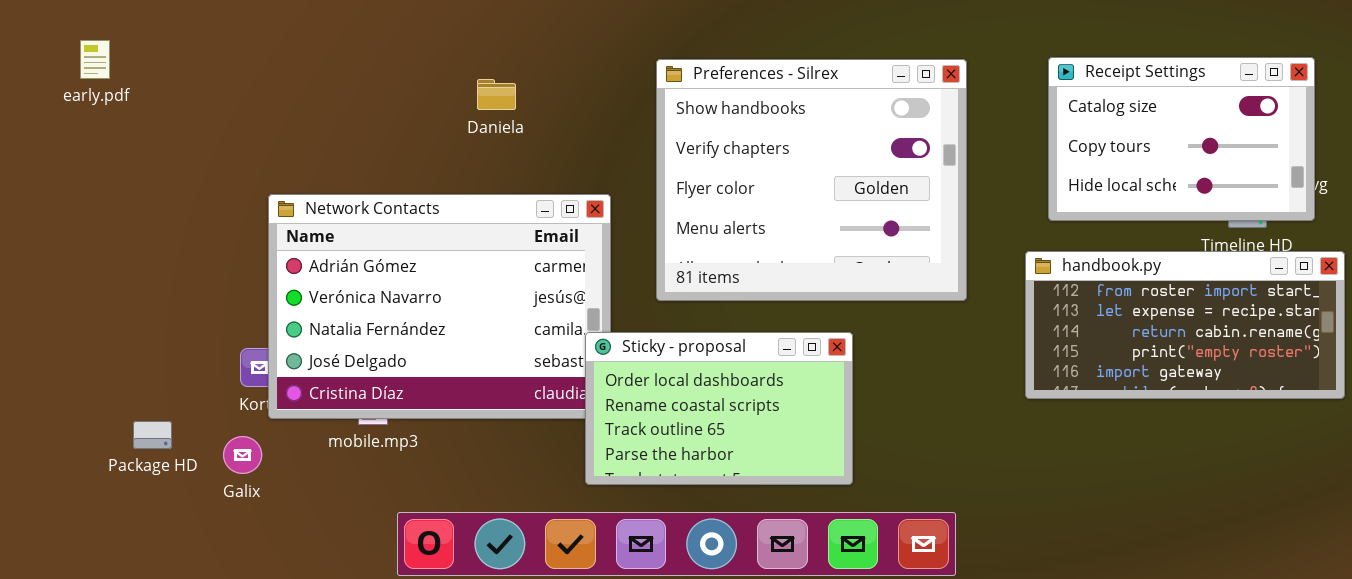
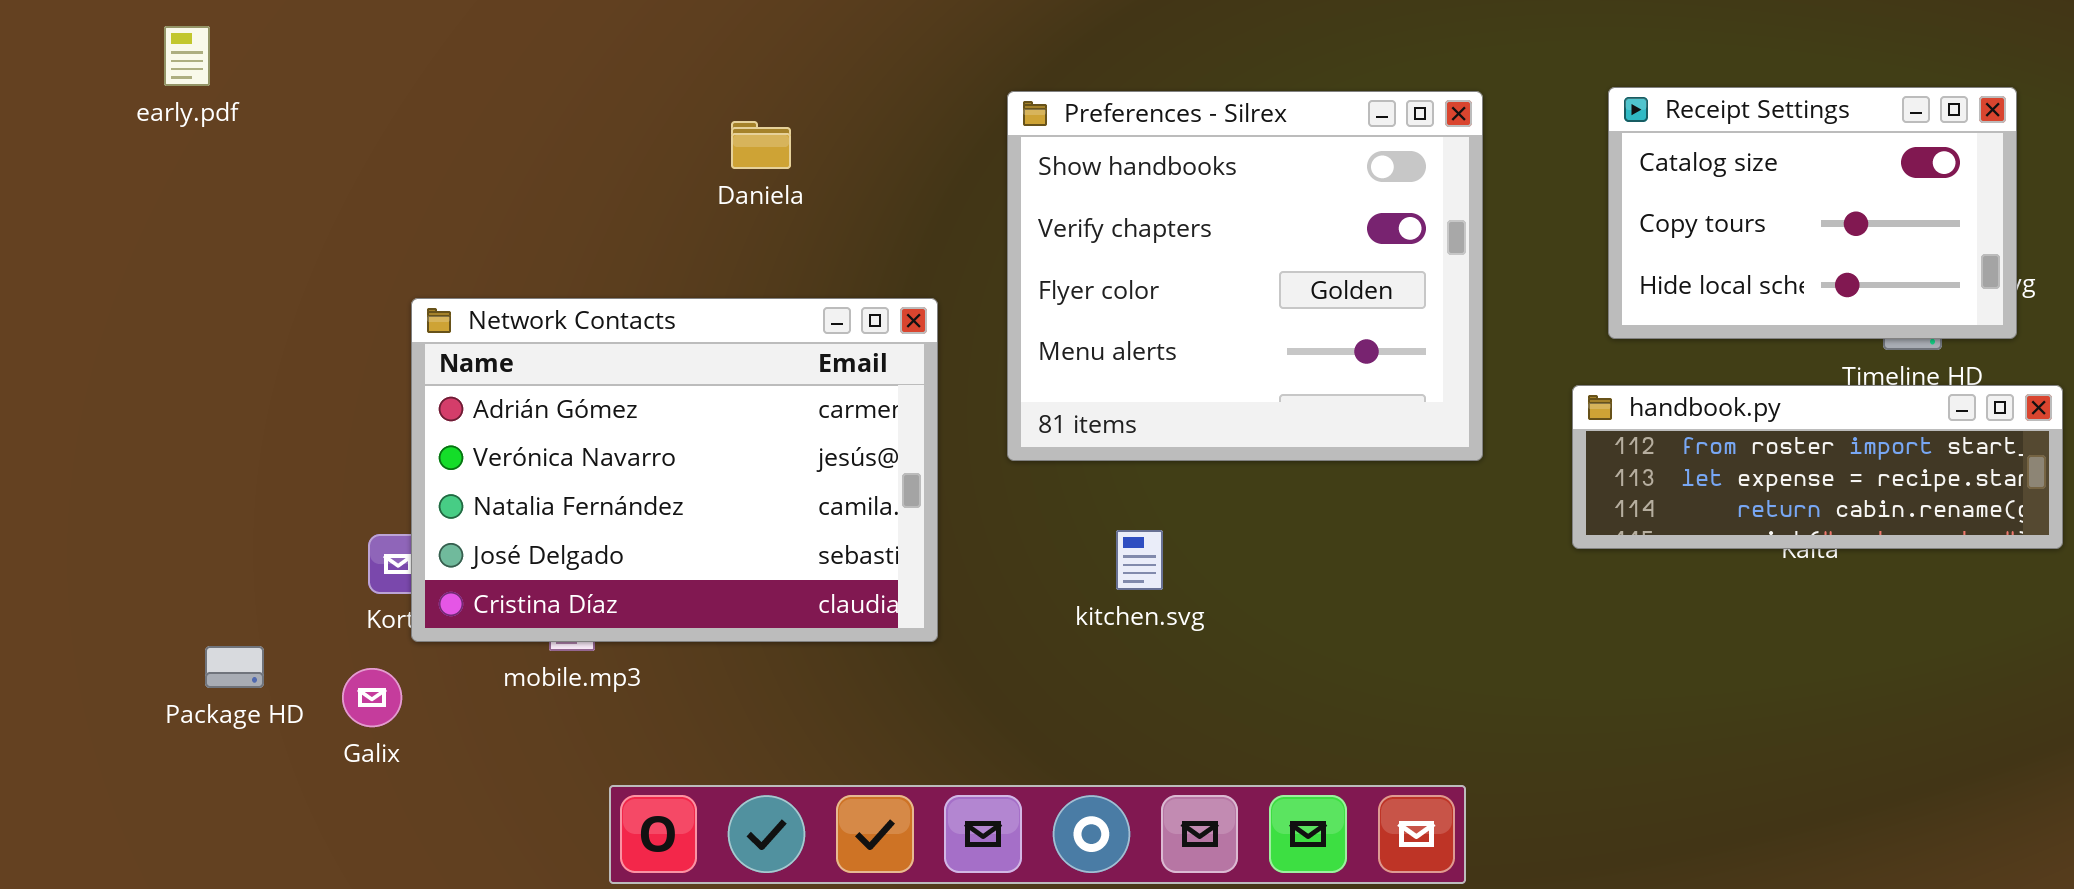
early.pdf: [80,40,110,79] -> [164,26,210,86], moved
handbook.py: [1025,251,1345,399] -> [1572,385,2063,549], resized
Sticky - proposal: [585,332,853,485] -> none, closed

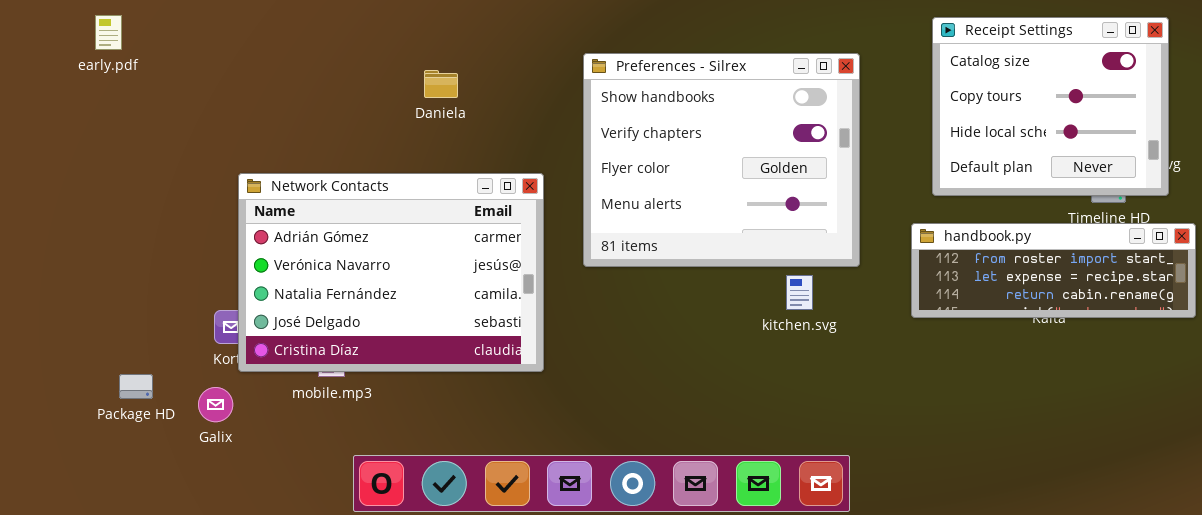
Receipt Settings: [1608,87,2017,339] -> [932,17,1169,196], resized
kitchen.svg: [1116,530,1163,590] -> [786,275,813,310], moved

